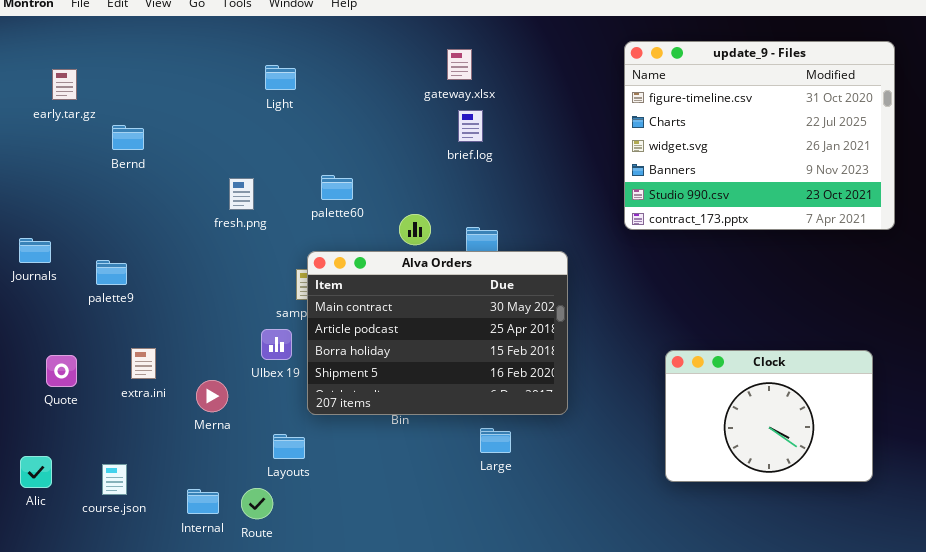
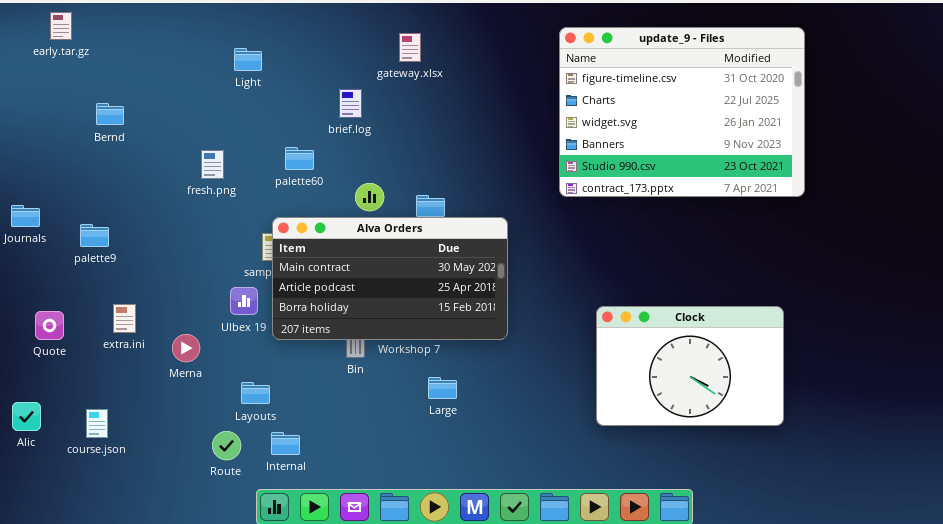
early.tar.gz: [52,69,77,100] -> [50,12,72,40], moved
brief.log: [458,110,483,142] -> [339,89,362,118], moved
Alva Orders: [307,251,568,415] -> [272,217,508,340], resized
Internal: [187,489,219,514] -> [271,432,300,455], moved

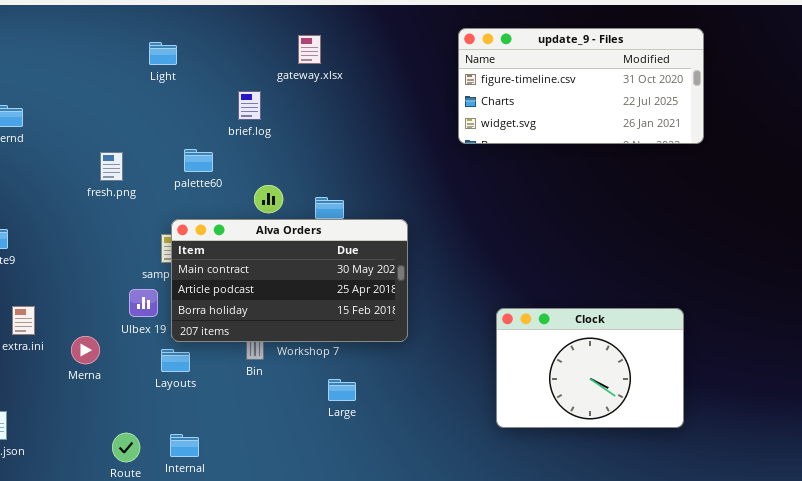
update_9 - Files: [559,27,805,197] -> [458,28,704,144], resized
Light: [234,48,262,71] -> [149,42,177,65], moved
Layouts: [241,382,270,404] -> [161,349,190,372], moved

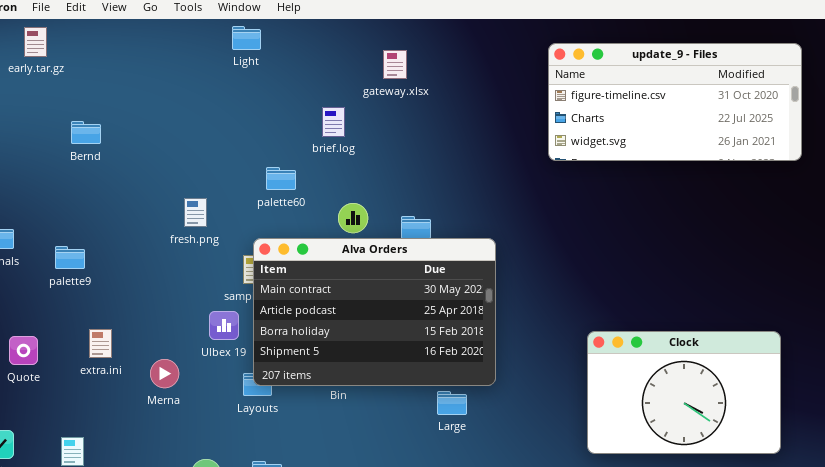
Light: [149,42,177,65] -> [232,26,261,50], moved
fresh.png: [100,152,123,181] -> [184,198,207,227], moved
Alva Orders: [171,219,408,342] -> [253,238,496,386], resized
Large: [328,379,356,401] -> [437,391,467,415], moved

